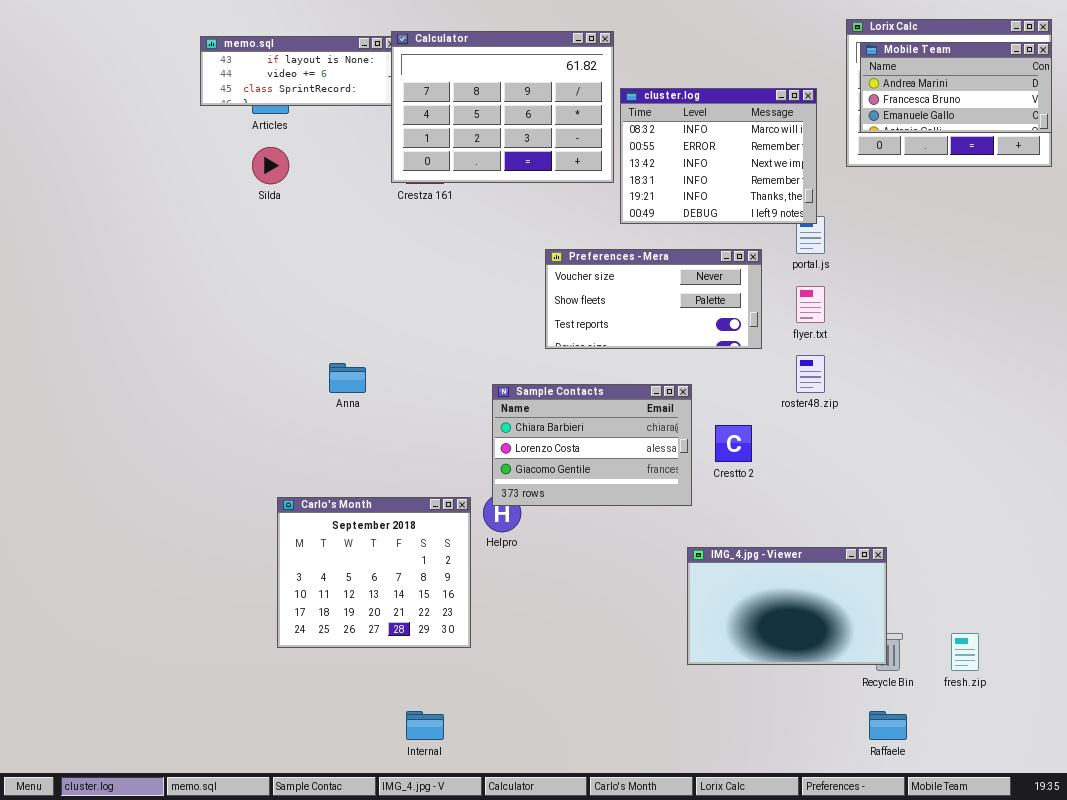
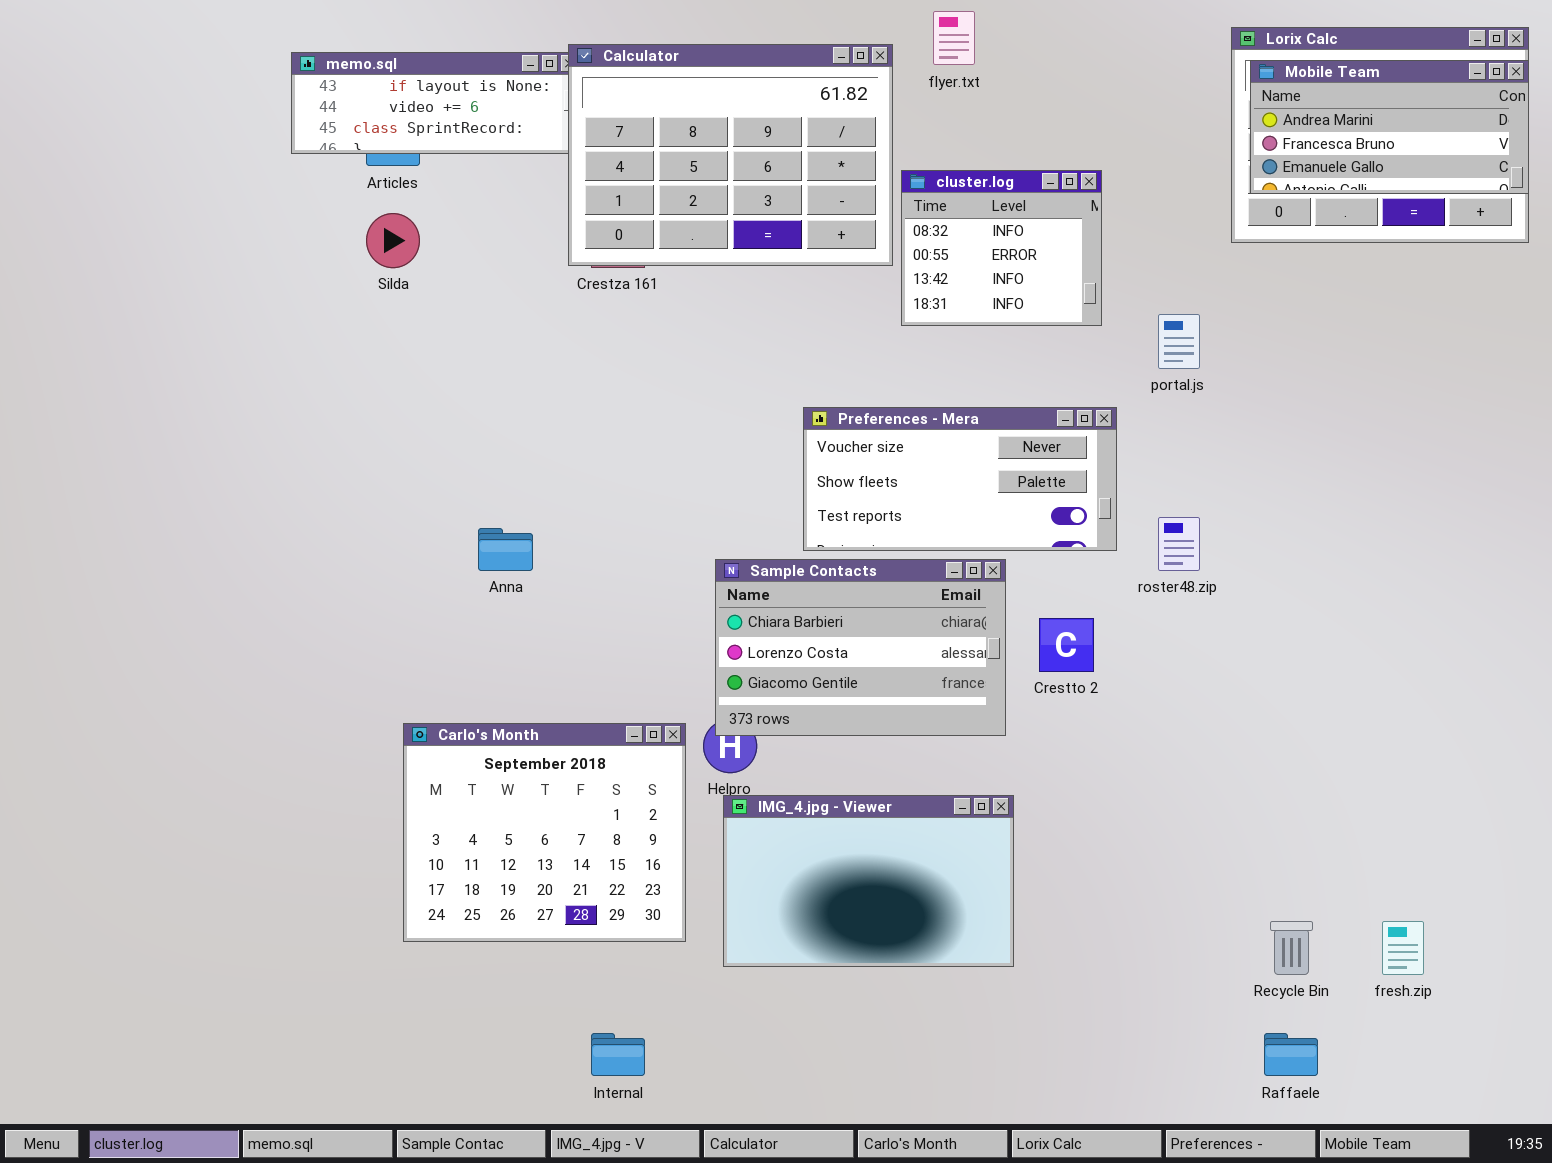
cluster.log: [620,88,817,224] -> [901,170,1102,326], resized
Preferences - Mera: [545,249,762,349] -> [803,407,1117,551], moved
flyer.txt: [796,286,825,323] -> [933,11,975,65], moved
IMG_4.jpg - Viewer: [687,547,887,665] -> [723,795,1014,967], moved

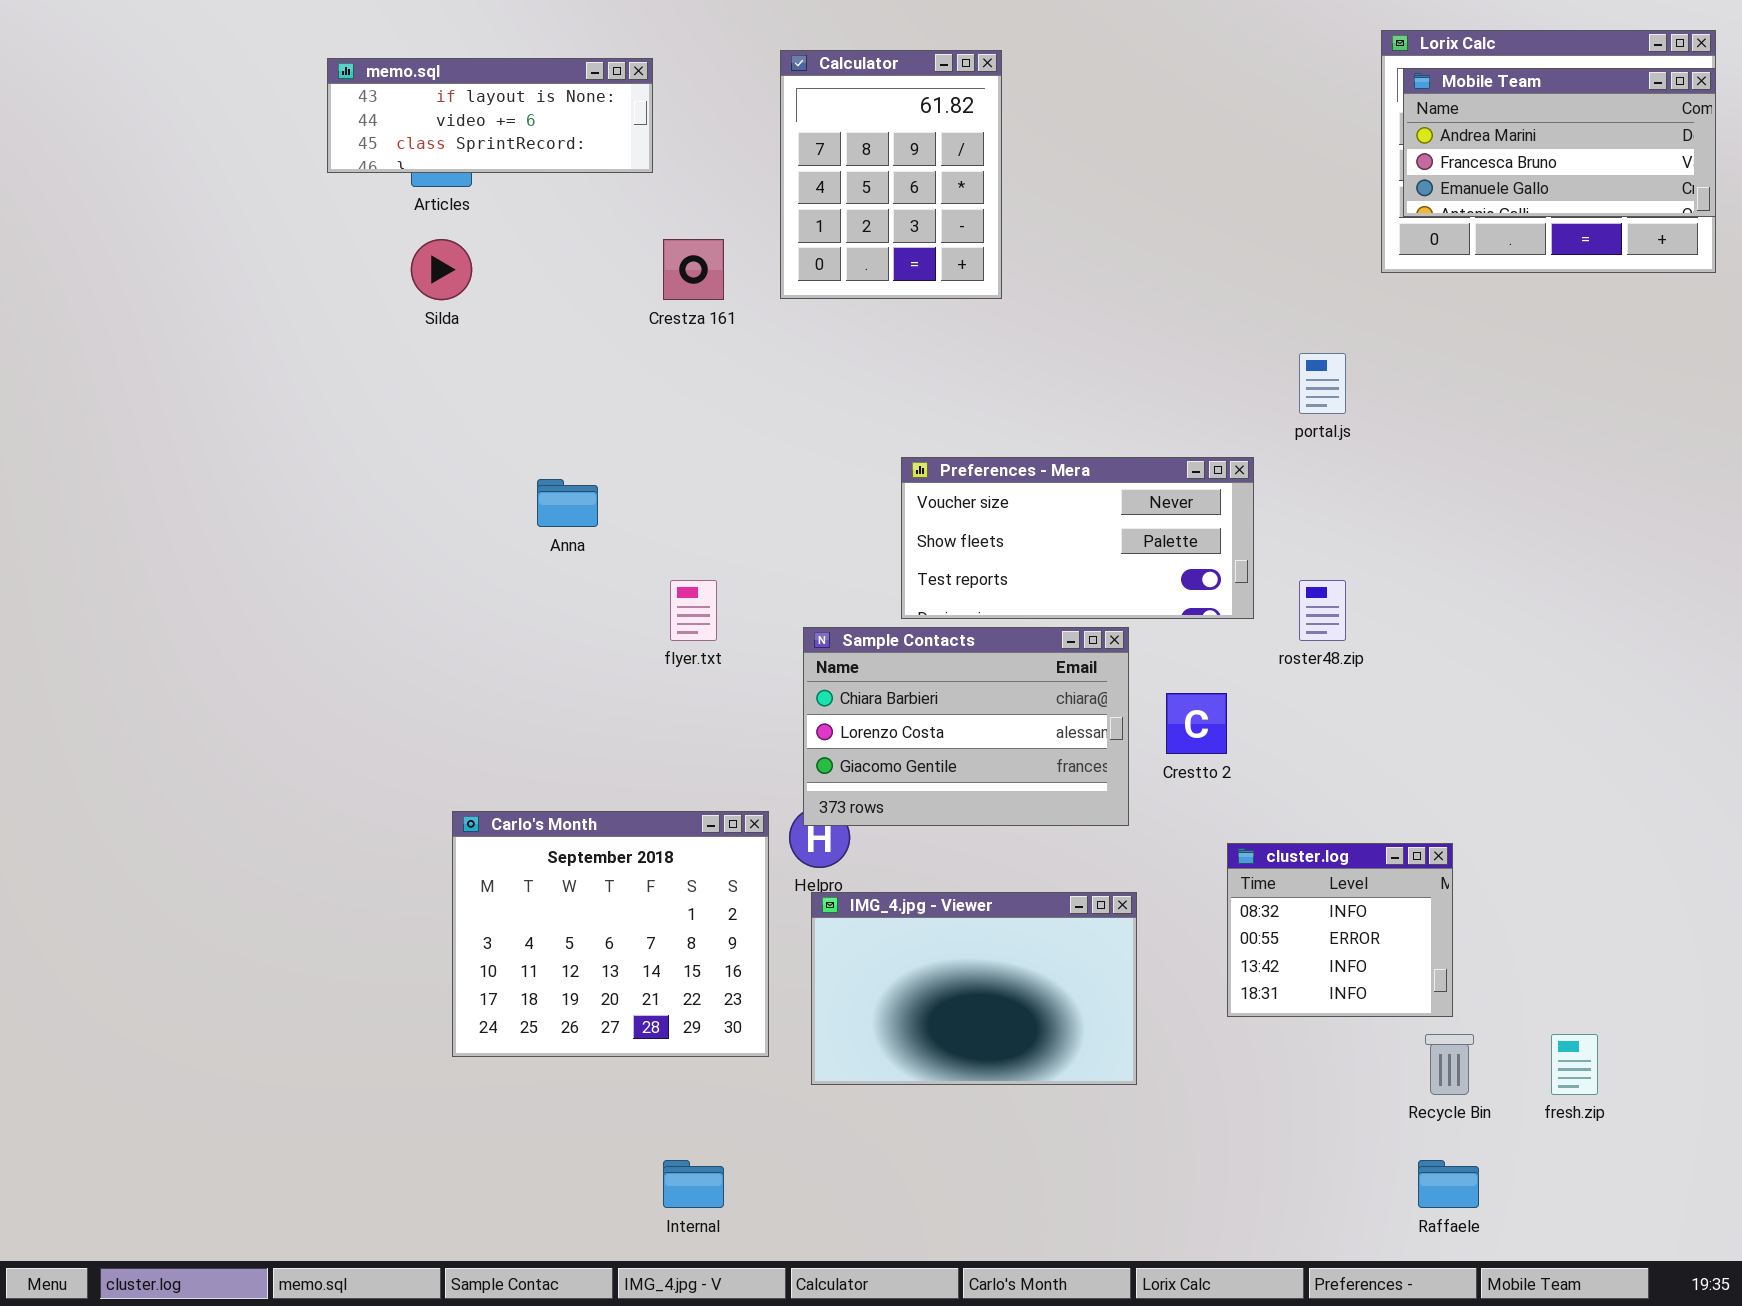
flyer.txt: [933,11,975,65] -> [670,580,717,641], moved
Calculator: [568,44,893,266] -> [780,50,1002,299], resized
cluster.log: [901,170,1102,326] -> [1227,843,1453,1017], moved
Anna: [478,528,533,571] -> [537,479,598,527], moved

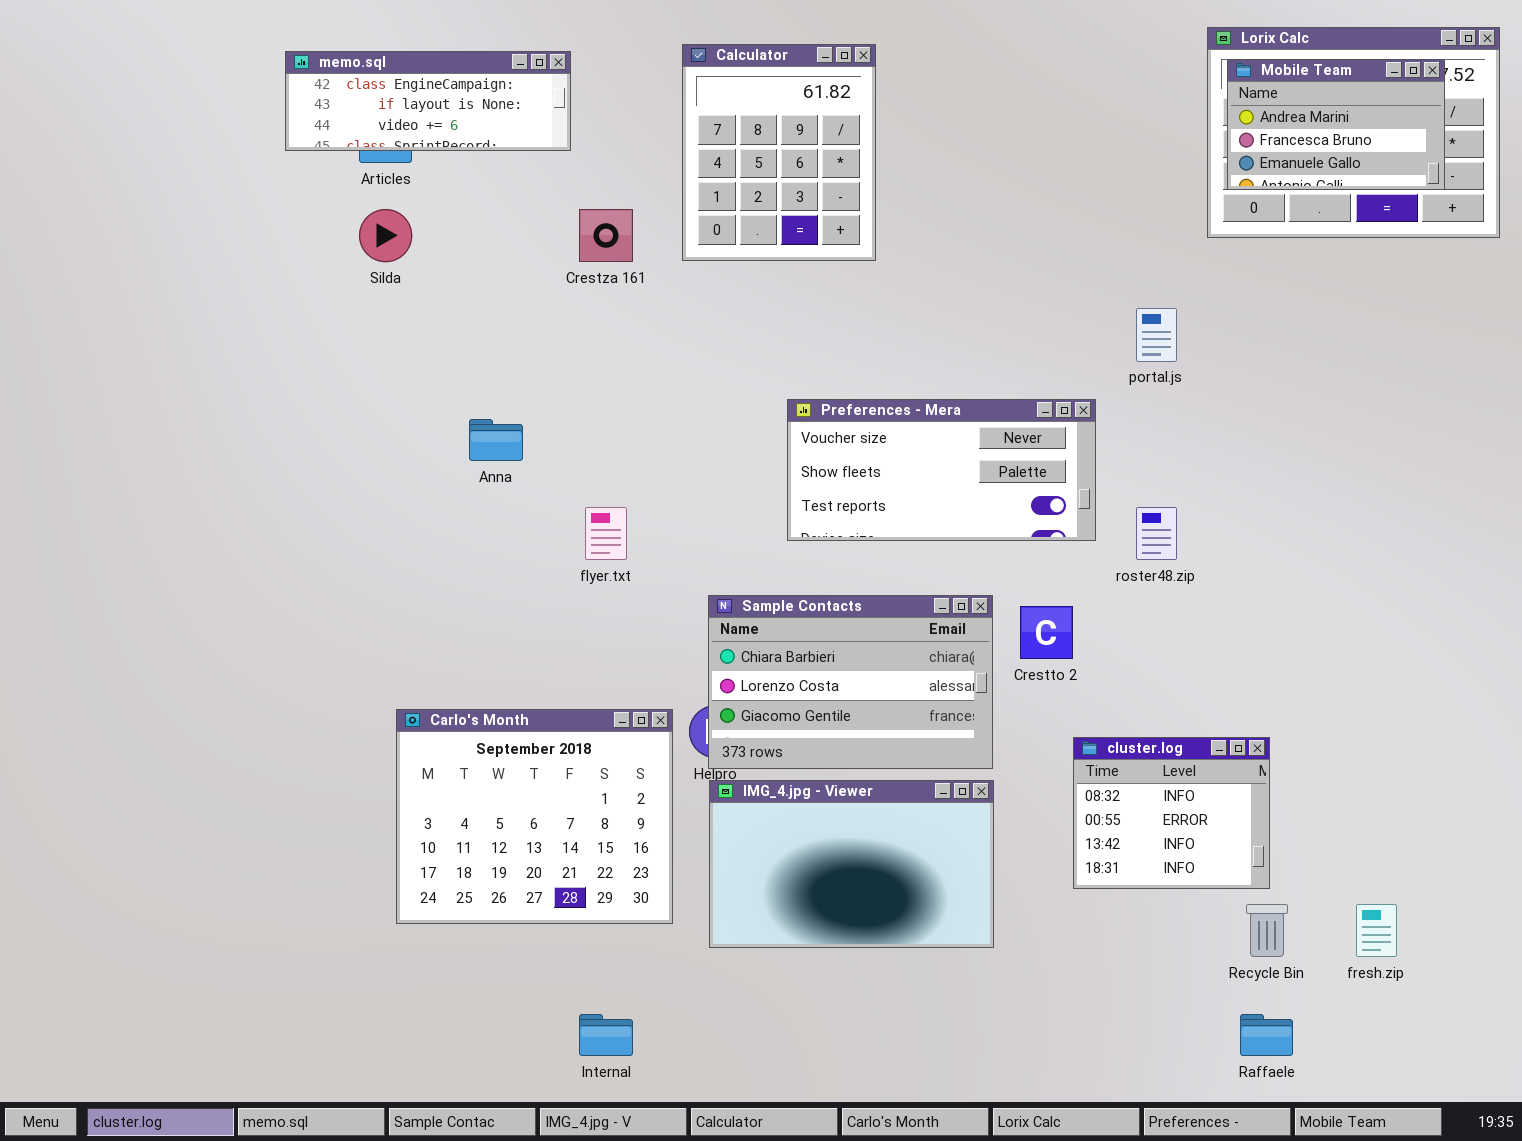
memo.sql: [327,58,653,173] -> [285,51,571,151], scrolled up 1 row
Mobile Team: [1403,68,1716,217] -> [1227,59,1445,190], resized
Sample Contacts: [803,627,1129,826] -> [708,595,993,769], moved

